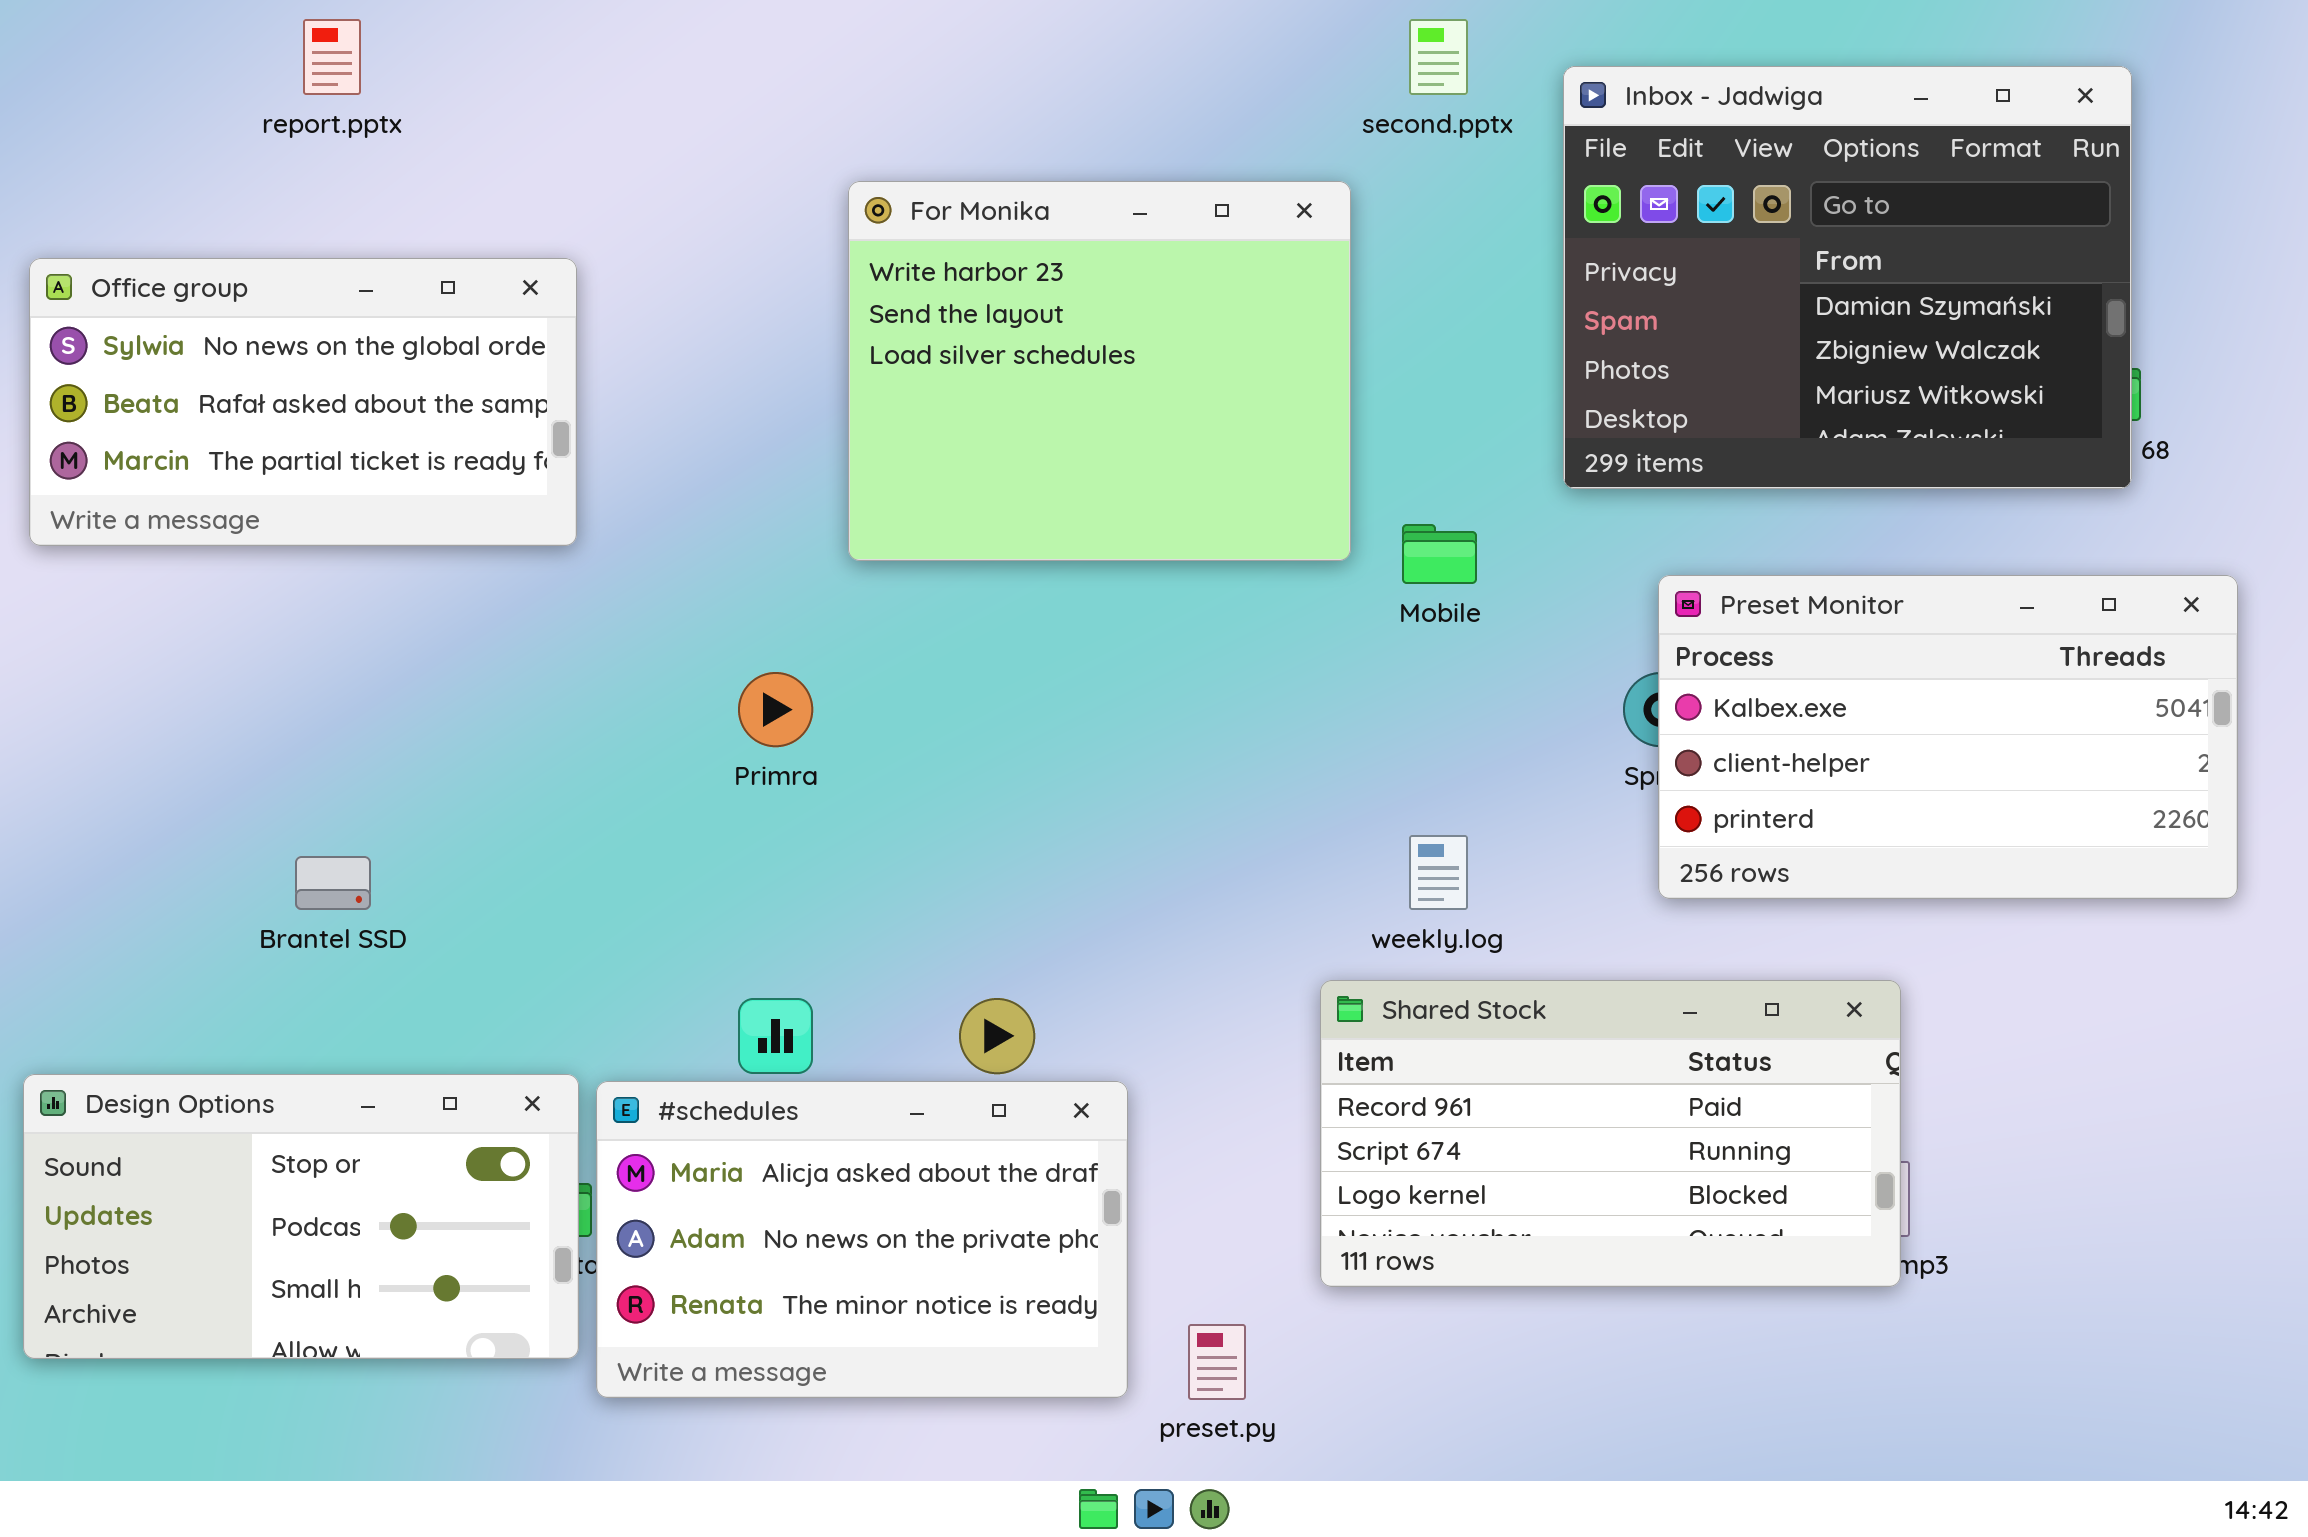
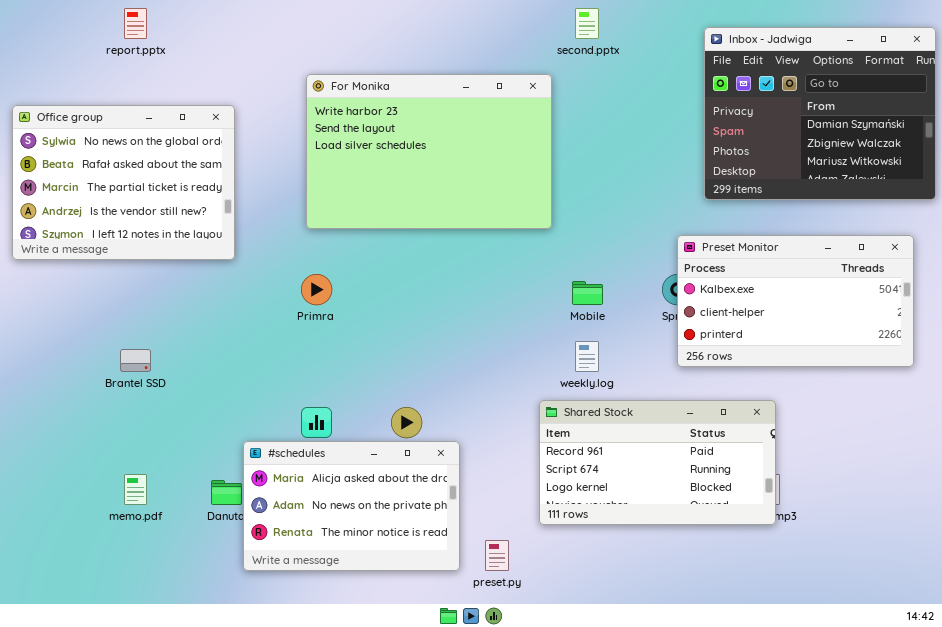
Inbox - Jadwiga: [1563,66,2132,489] -> [704,27,936,200], moved
For Monika: [848,181,1351,561] -> [306,74,552,229], resized
Office group: [29,258,577,546] -> [12,105,235,260], resized
Mobile: [1402,524,1477,584] -> [572,281,603,305], moved
Design Options: [23,1074,579,1359] -> none, closed

